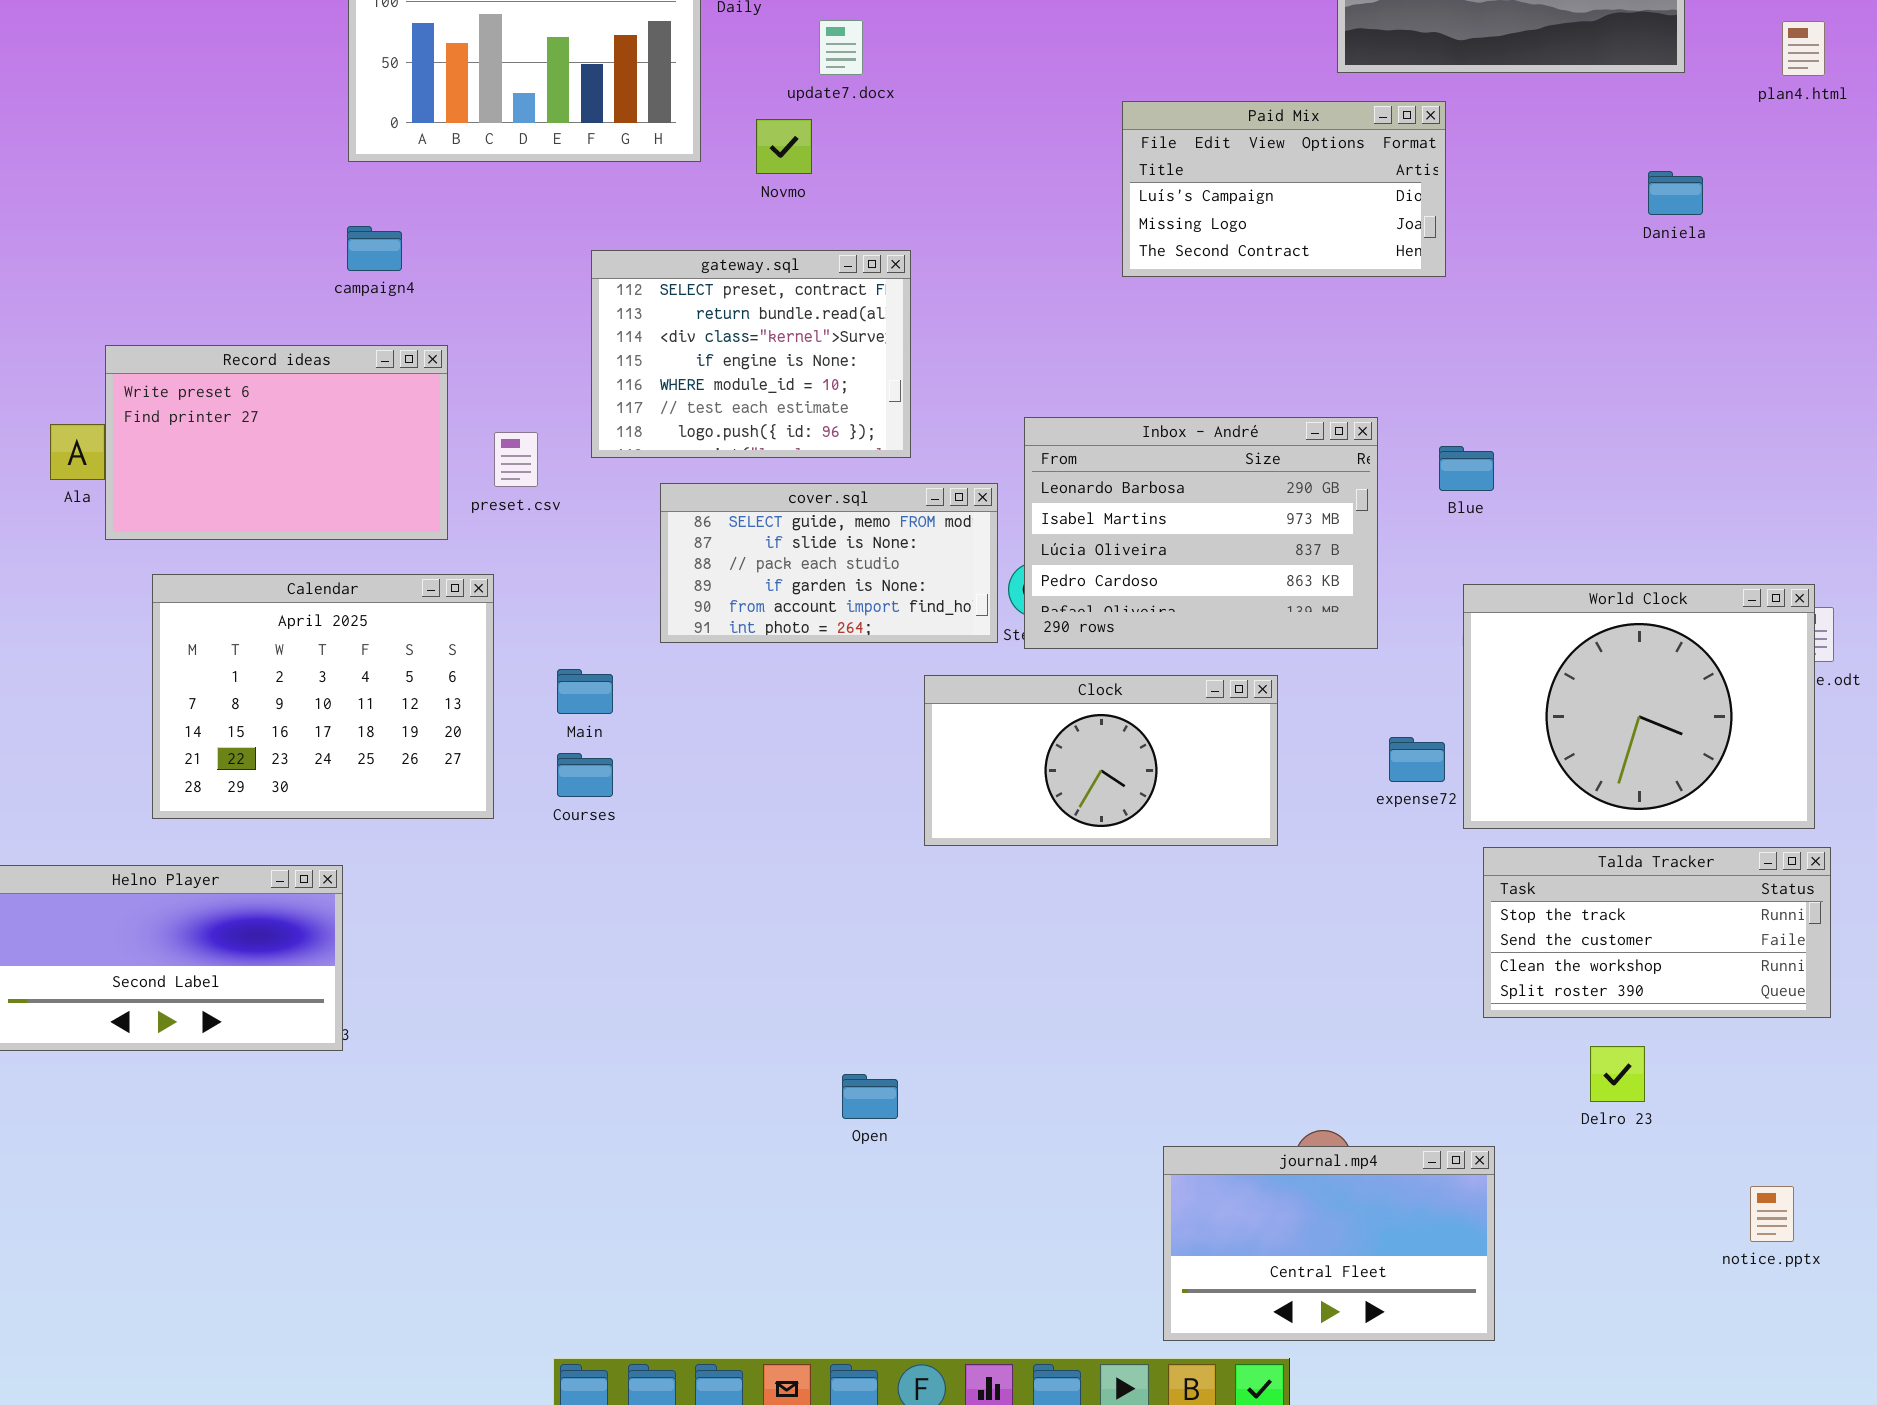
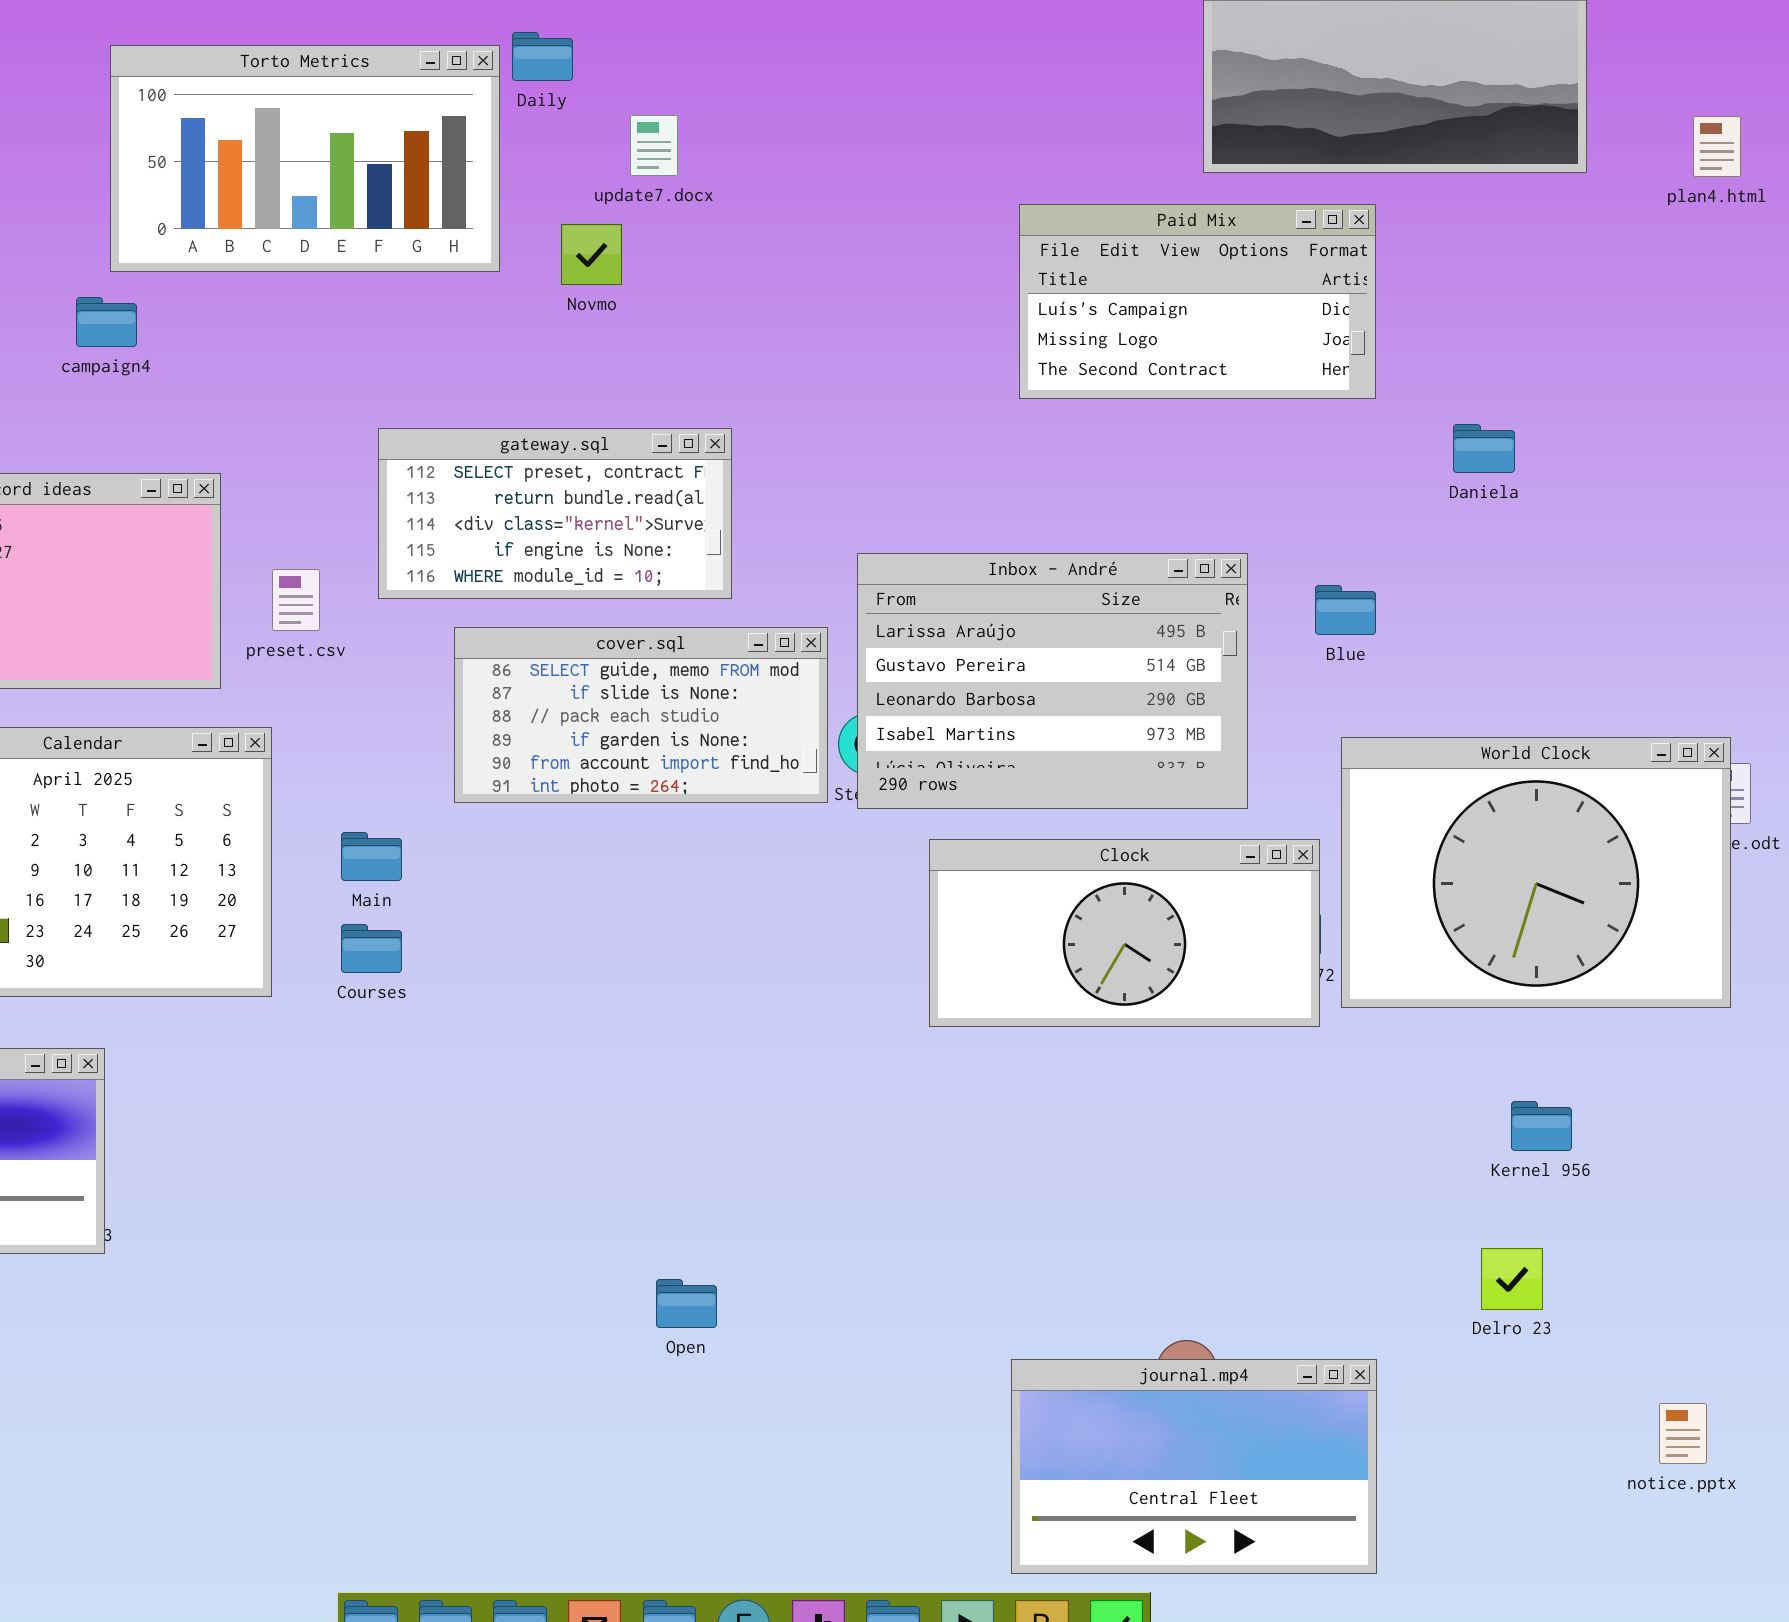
Paid Mix: [1122,101,1446,277] -> [1019,204,1376,399], moved
Daniela: [1648,171,1703,215] -> [1453,424,1515,473], moved
campaign4: [347,226,402,271] -> [76,297,137,347], moved
gateway.sql: [591,250,911,458] -> [378,428,732,599], resized
Inbox - André: [1024,417,1378,649] -> [857,553,1248,809], scrolled up 2 rows
Clock: [924,675,1278,846] -> [929,839,1320,1027], moved
Talda Tracker: [1483,847,1831,1018] -> none, closed

